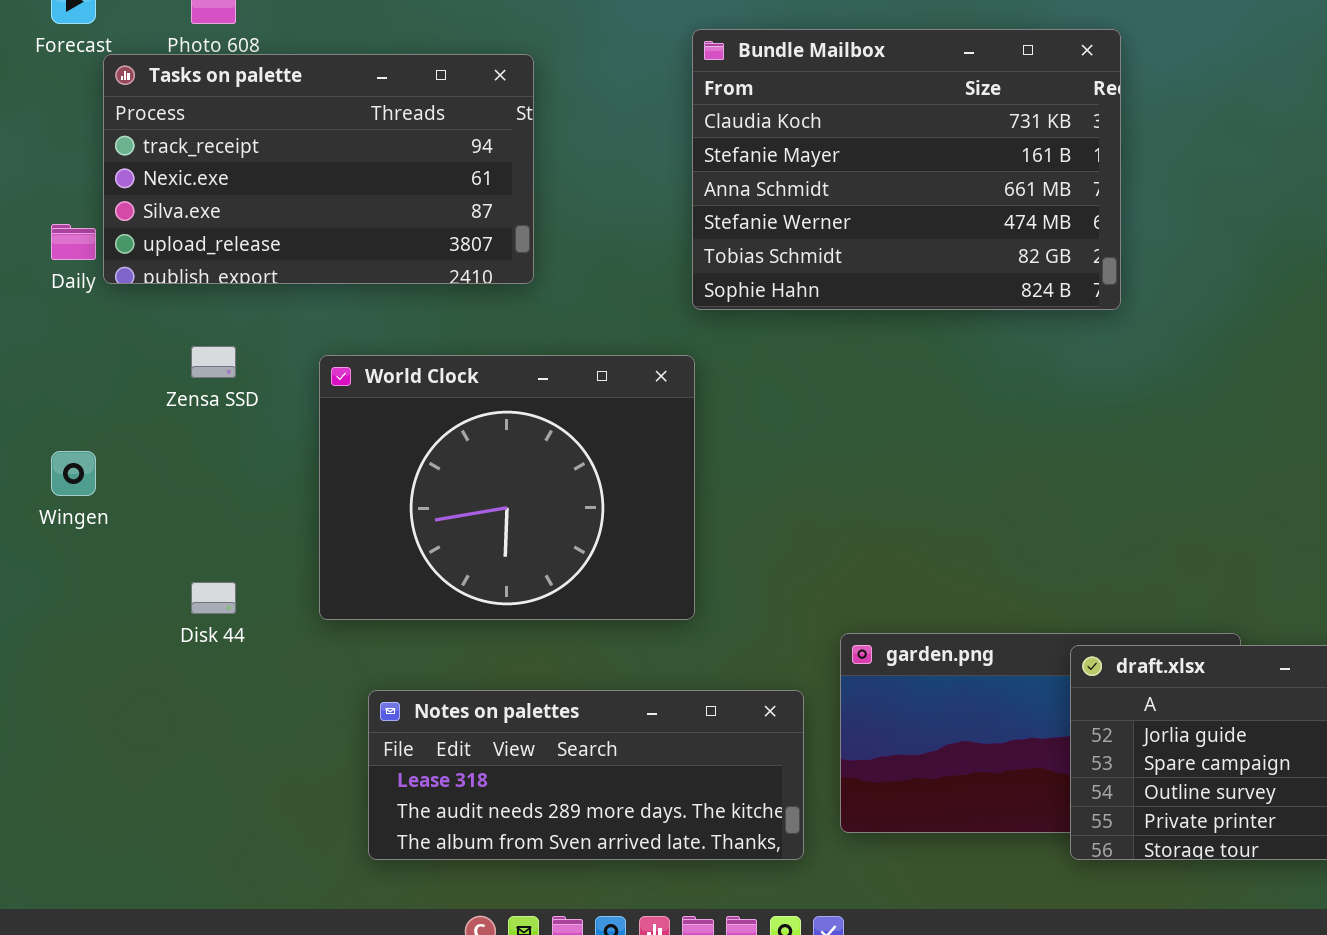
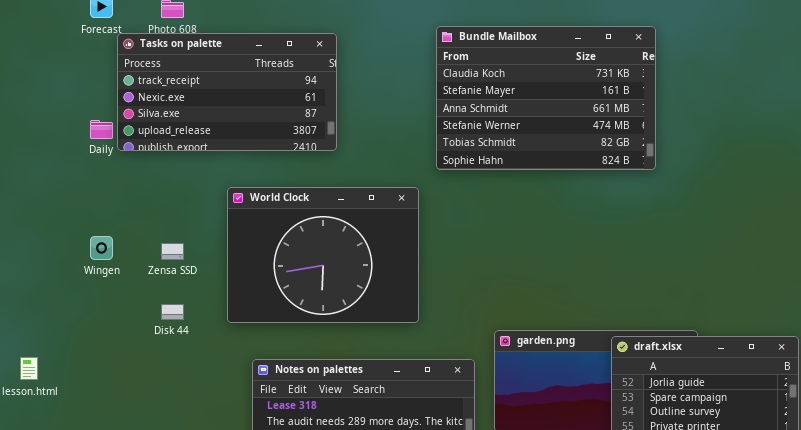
Bundle Mailbox: [692,29,1121,310] -> [436,26,656,170], moved
Zensa SSD: [191,346,236,378] -> [161,243,184,260], moved

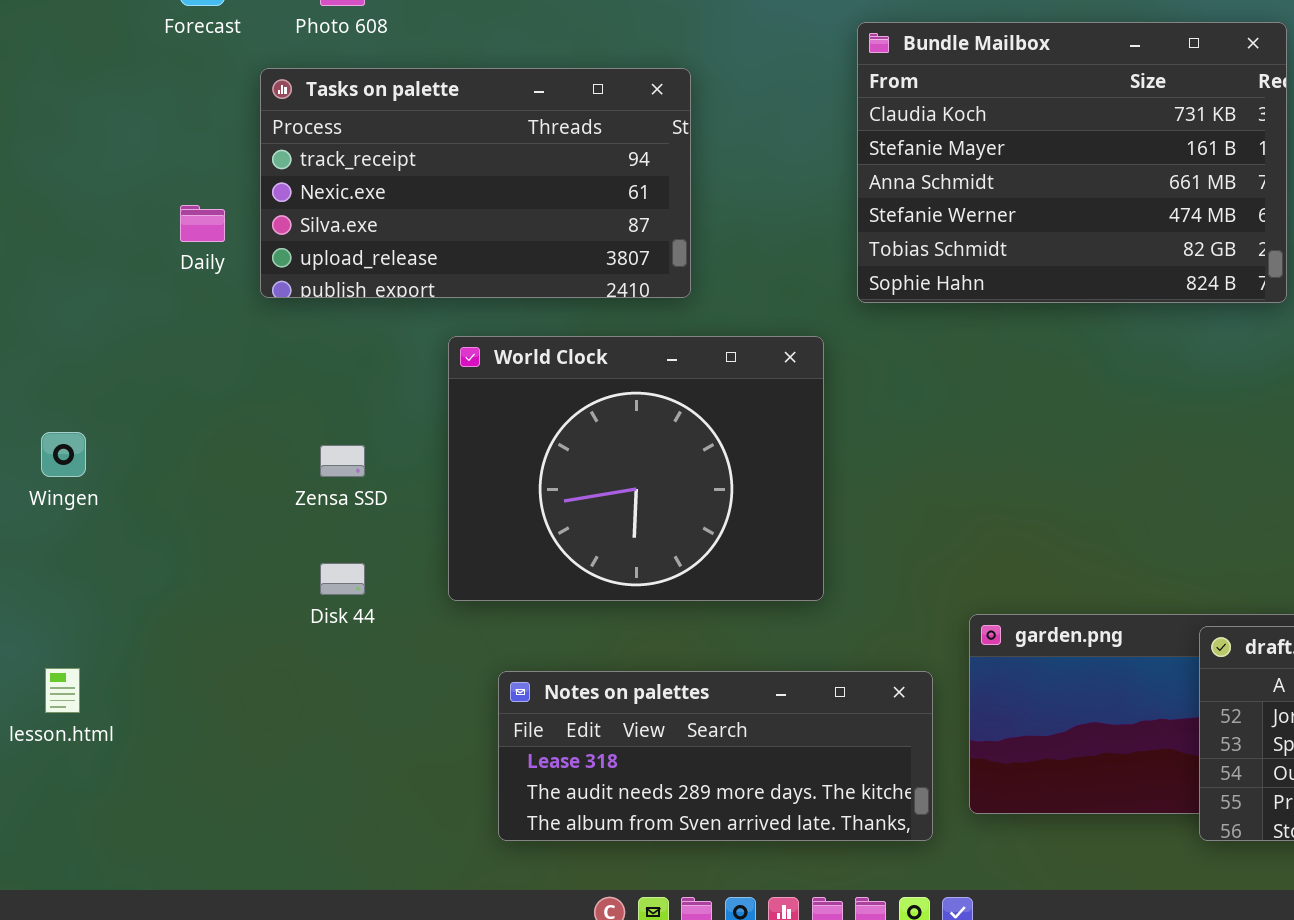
Tasks on palette: [117,33,337,151] -> [260,68,691,298], moved
Wingen: [90,236,113,260] -> [41,432,86,477], moved

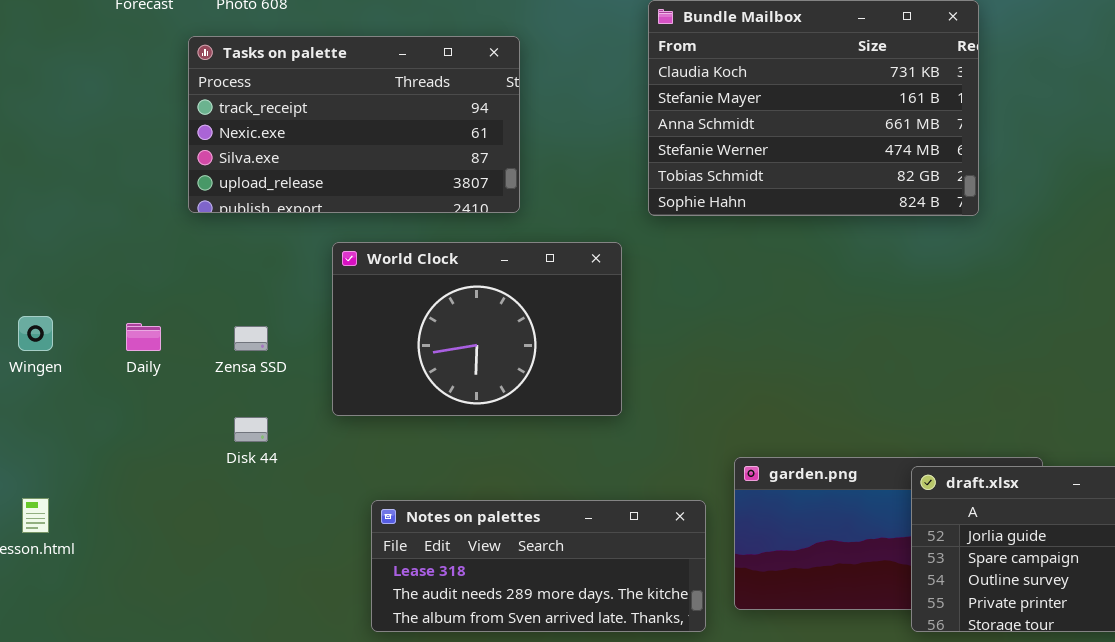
Daily: [180,205,225,242] -> [126,323,161,351], moved
World Clock: [448,336,824,601] -> [332,242,622,416], resized

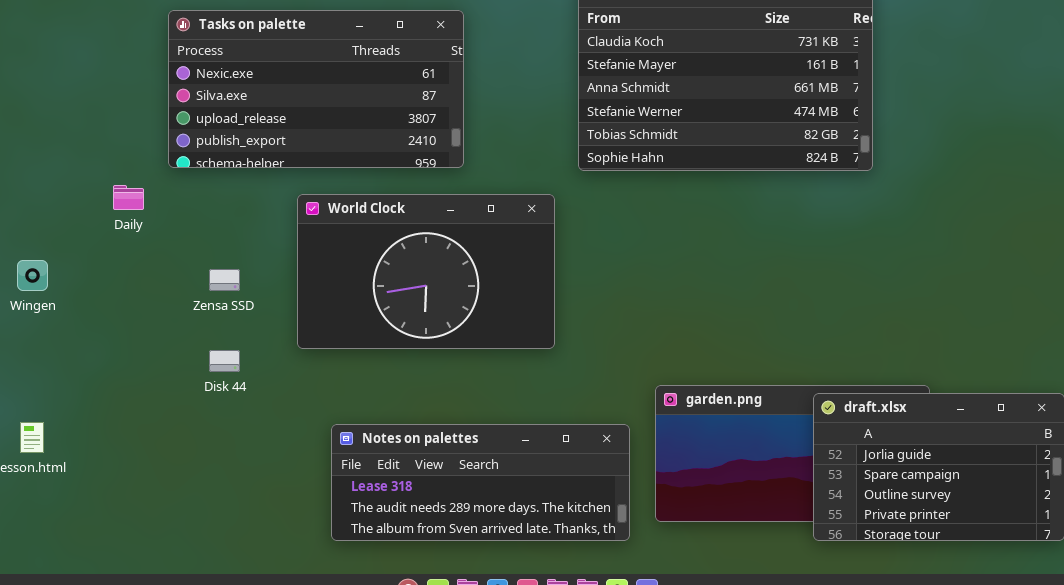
Tasks on palette: [188,36,520,213] -> [168,10,464,168], scrolled down 1 row
Daily: [126,323,161,351] -> [113,185,144,210], moved

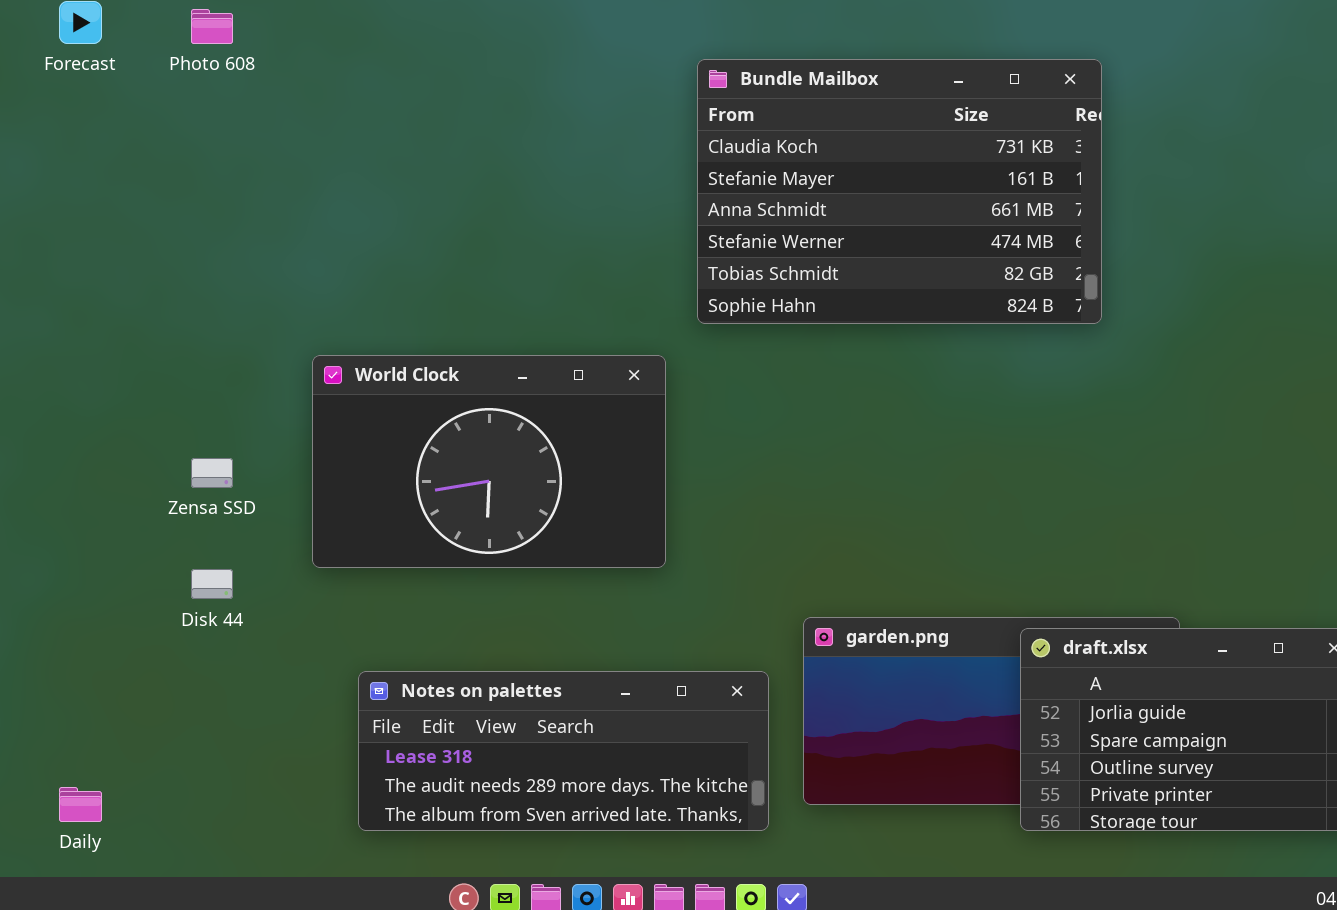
Tasks on palette: [168,10,464,168] -> none, closed
Daily: [113,185,144,210] -> [59,787,102,822], moved

